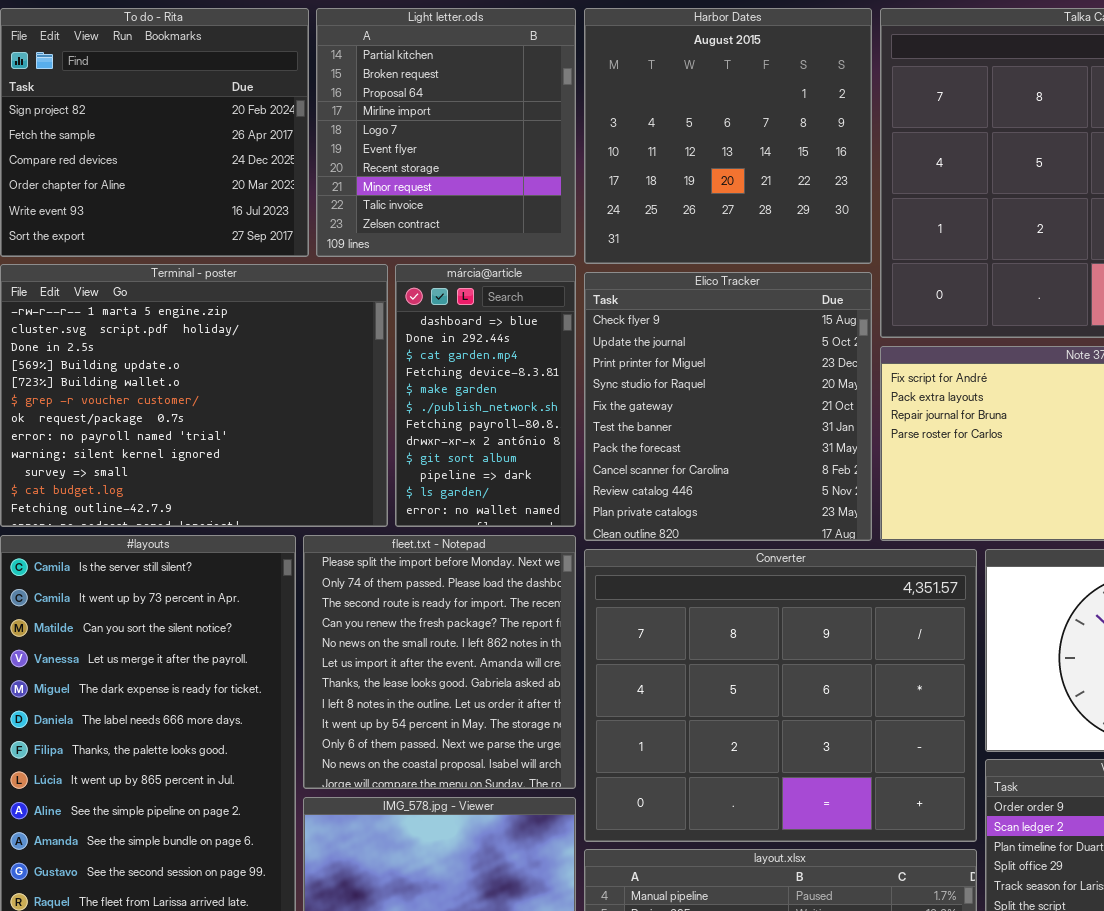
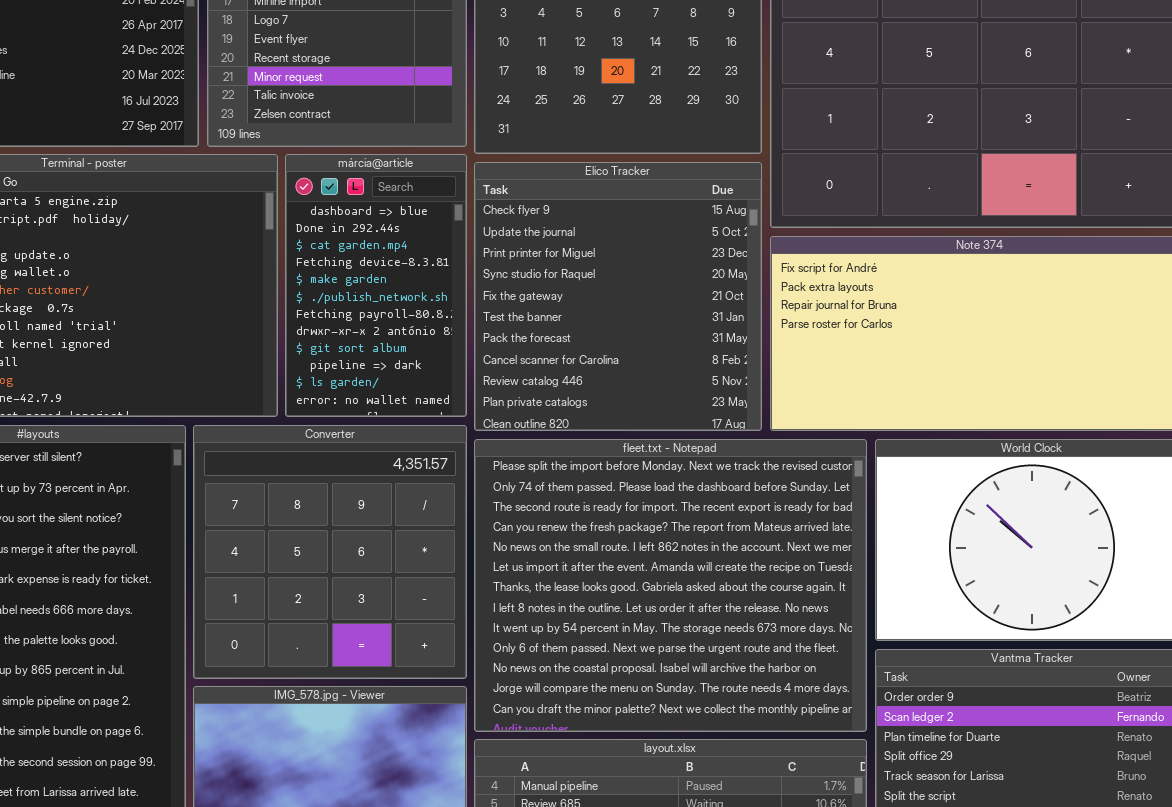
fleet.txt - Notepad: [303,535,576,789] -> [474,439,867,732], moved, resized
Converter: [584,549,977,842] -> [193,425,467,679], moved, resized

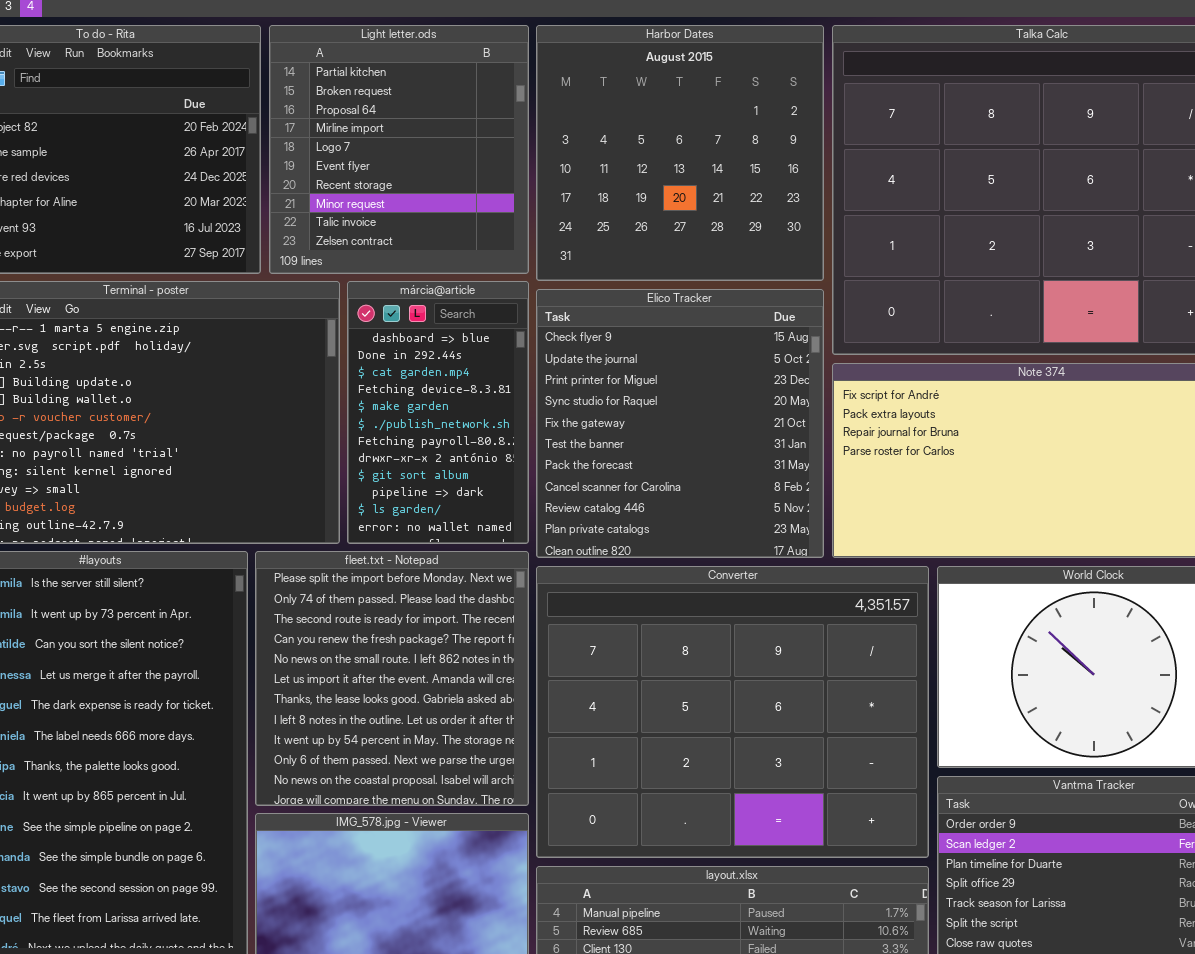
Converter: [193,425,467,679] -> [536,566,929,858], moved, resized
fleet.txt - Notepad: [474,439,867,732] -> [255,551,529,806], moved, resized

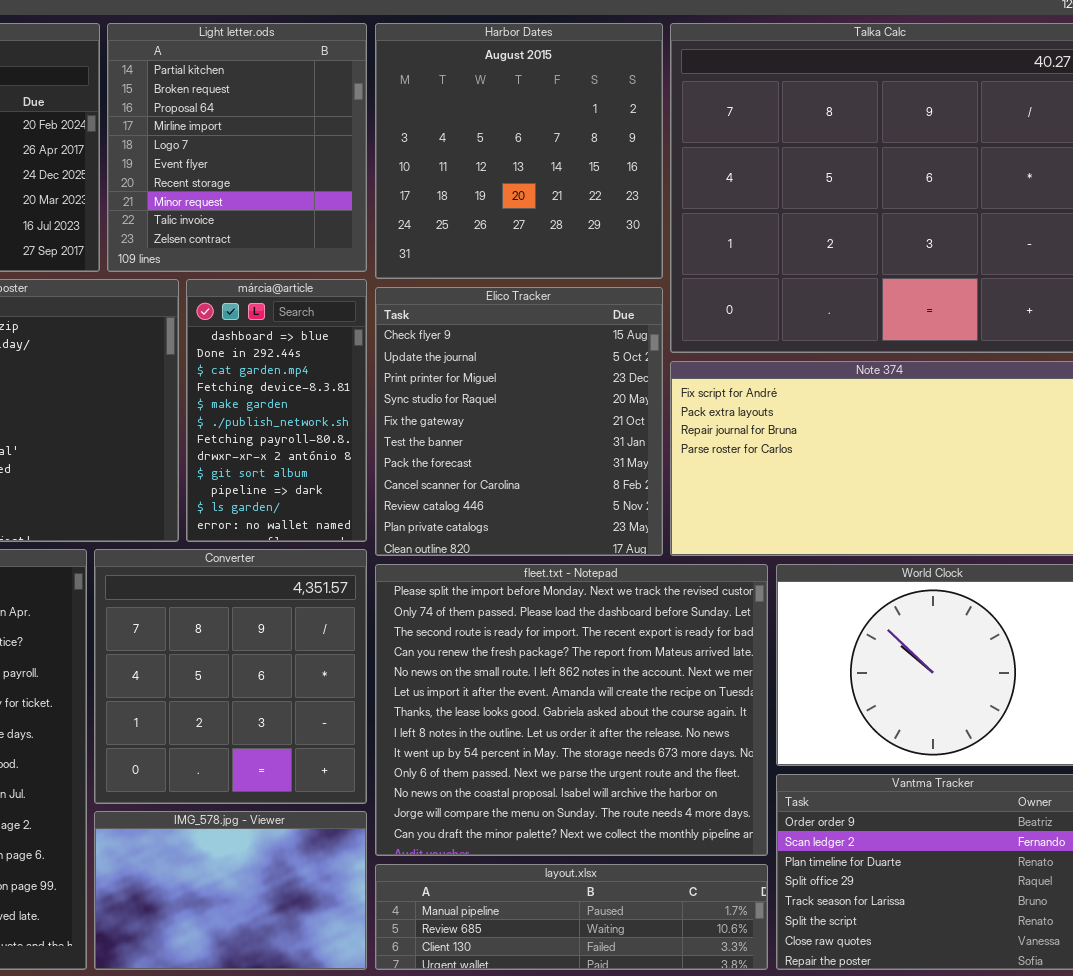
fleet.txt - Notepad: [255,551,529,806] -> [375,564,768,856], moved, resized
Converter: [536,566,929,858] -> [94,549,367,804], moved, resized

